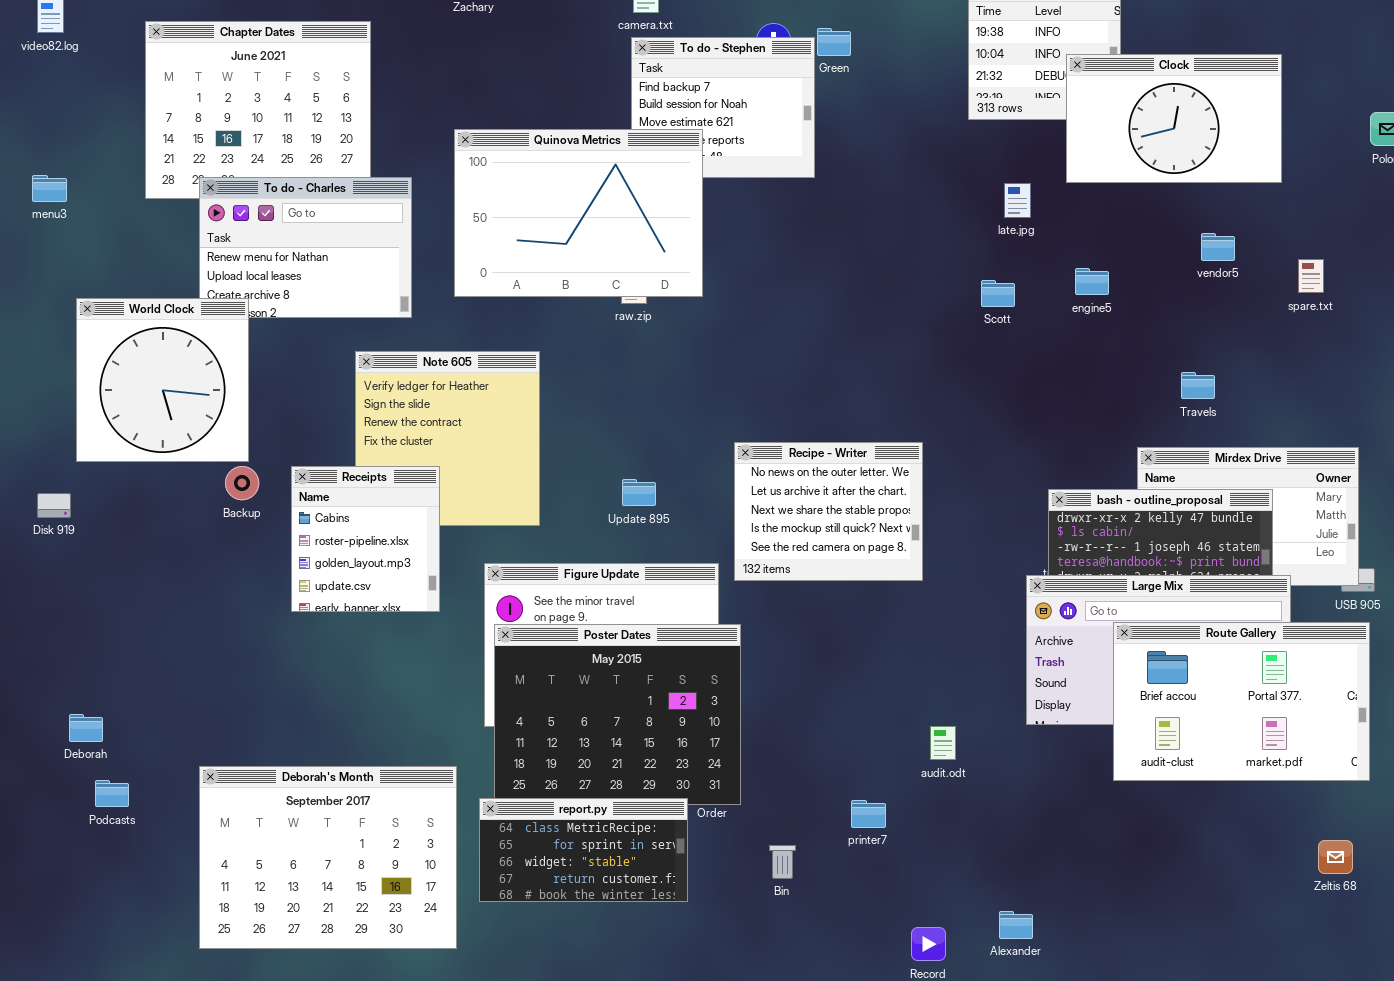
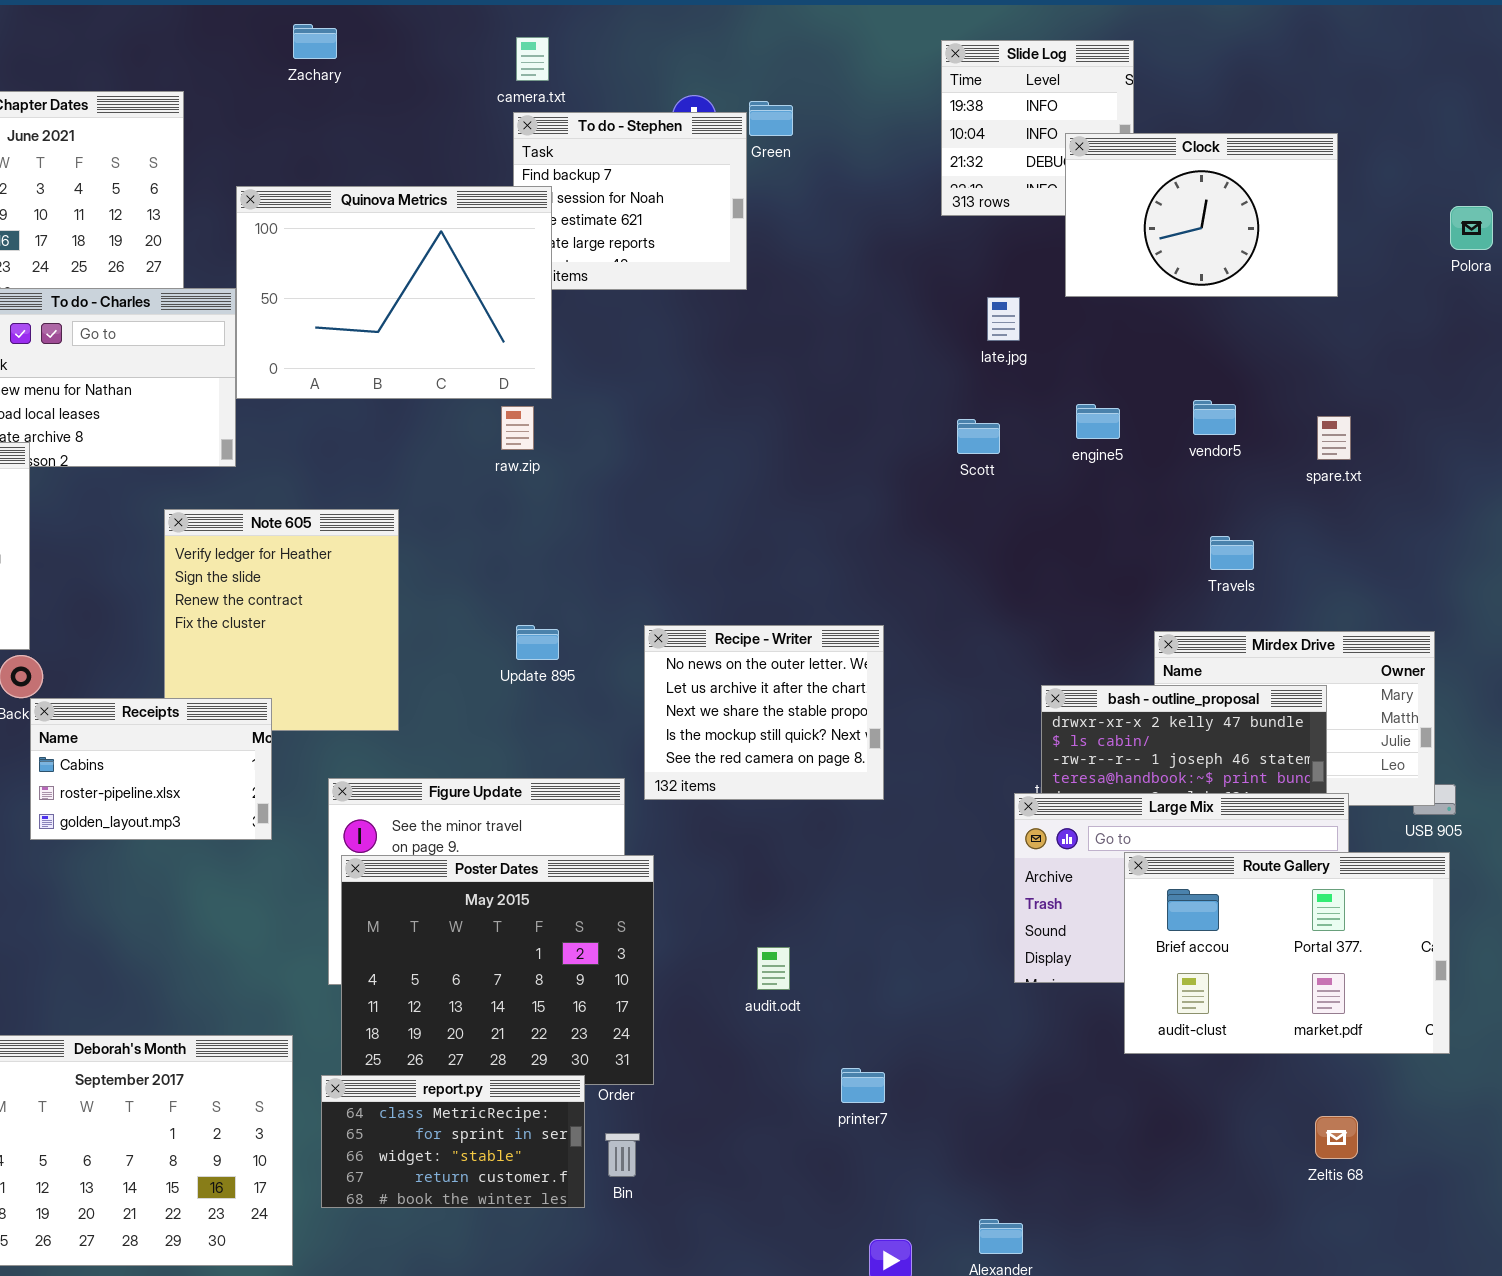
Quinova Metrics: [454,129,703,297] -> [236,186,552,399], moved
vendor5: [1201,233,1235,261] -> [1193,400,1236,435], moved
spare.txt: [1298,259,1324,293] -> [1317,416,1351,460], moved
Receipts: [291,466,440,612] -> [30,698,272,840], resized
Update 895: [622,479,656,506] -> [516,625,559,660], moved
audit.odt: [930,726,956,760] -> [757,947,790,990], moved
printer7: [851,800,886,828] -> [841,1068,885,1103], moved
Zeltis 68: [1318,840,1353,874] -> [1315,1116,1358,1159], moved
Bin: [769,845,796,879] -> [605,1133,640,1177], moved

